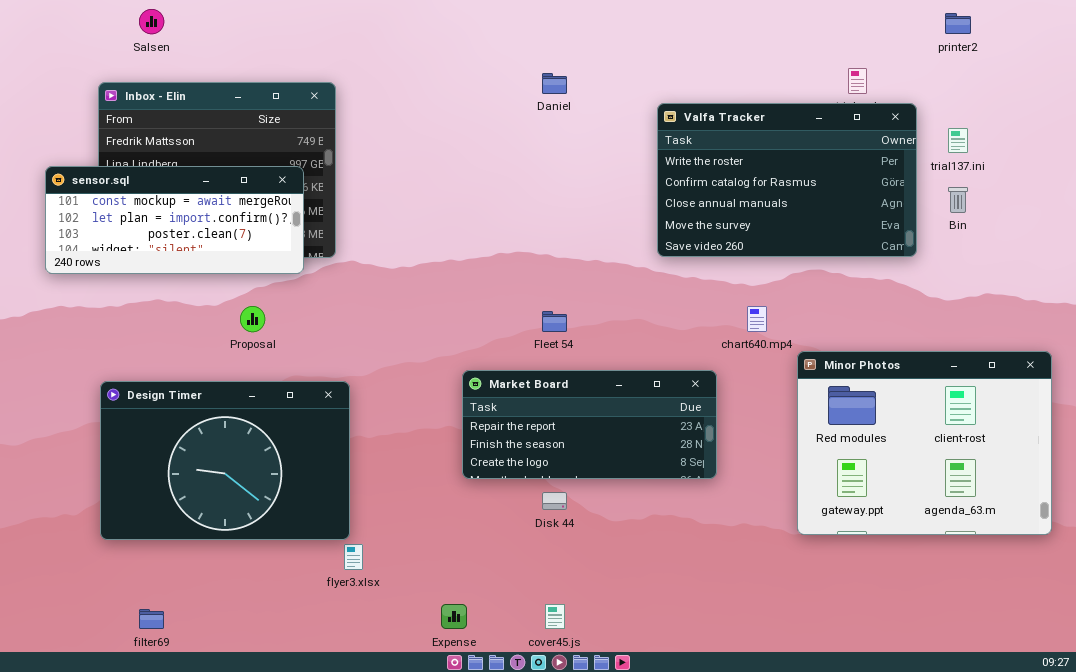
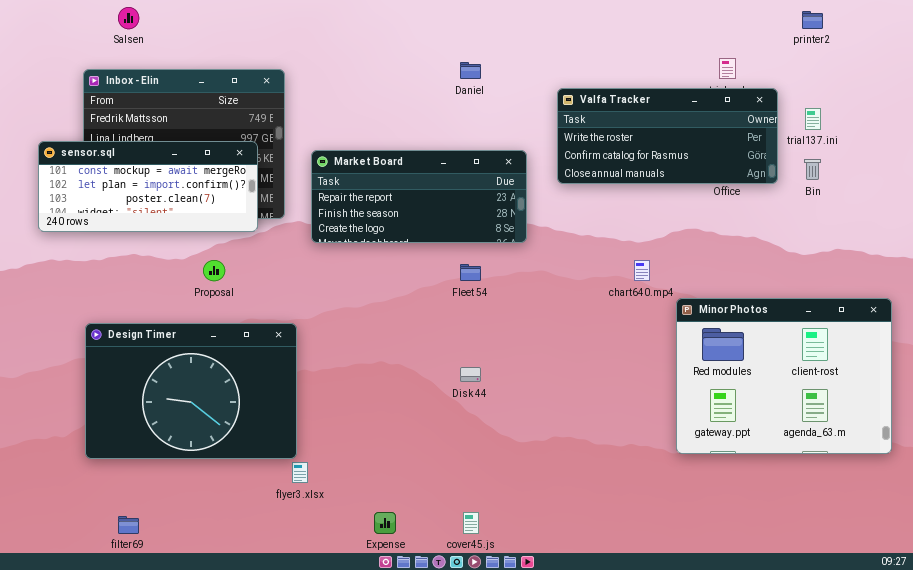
Valfa Tracker: [657,103,917,257] -> [557,88,778,184], resized
Market Board: [462,370,717,479] -> [311,150,527,243], moved
Disk 44: [542,492,567,510] -> [460,367,481,382], moved

